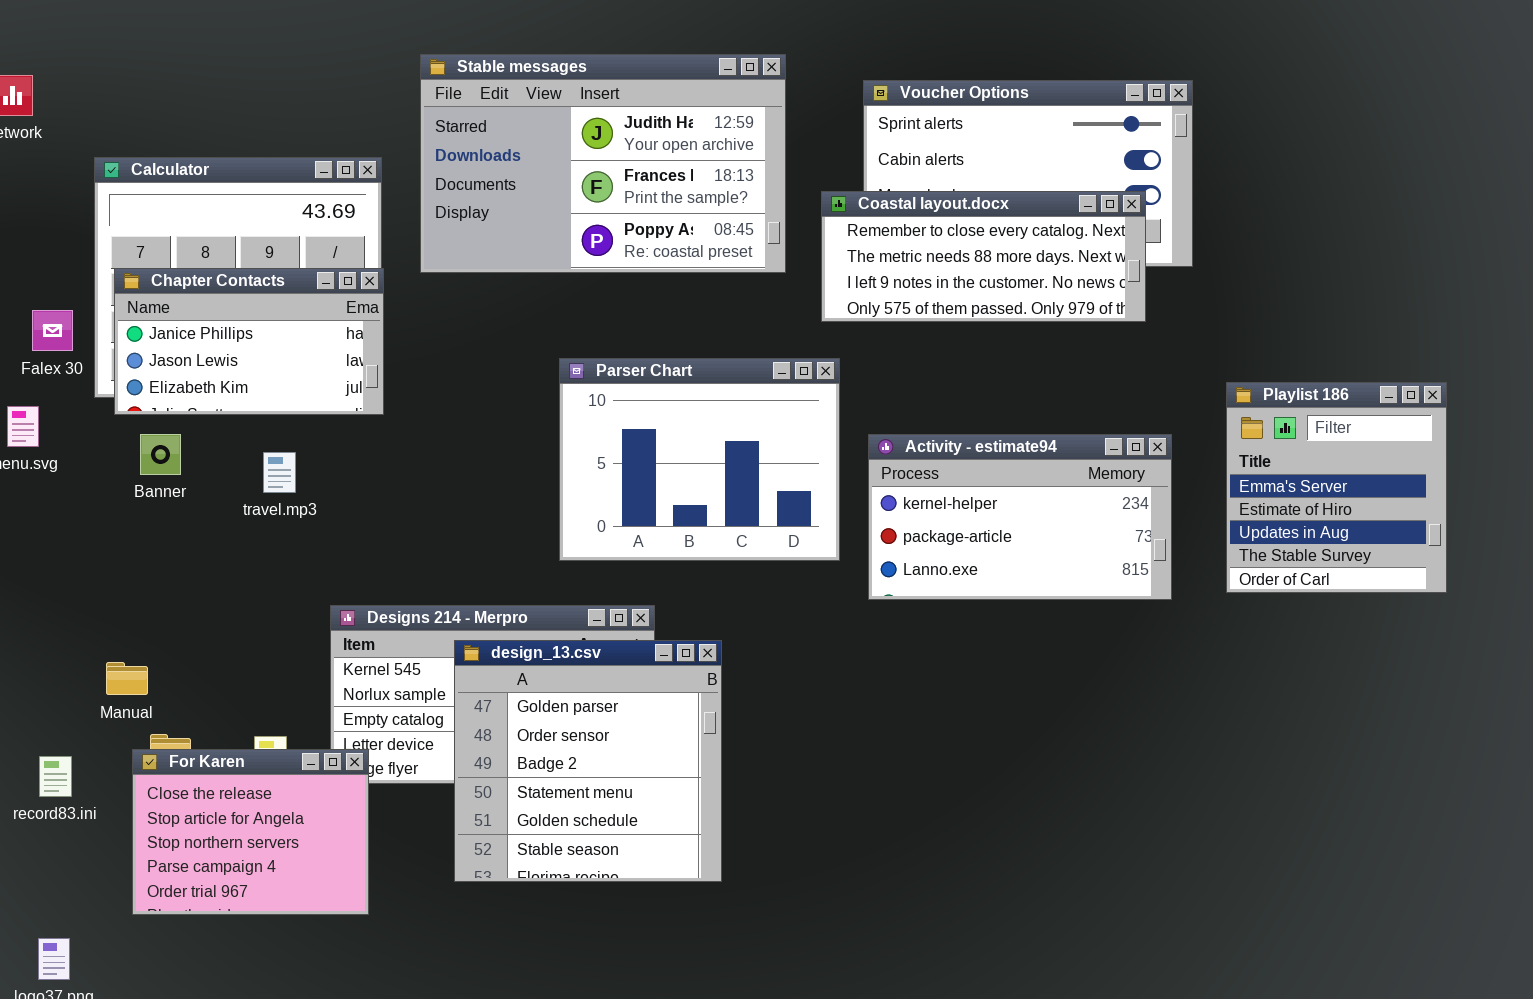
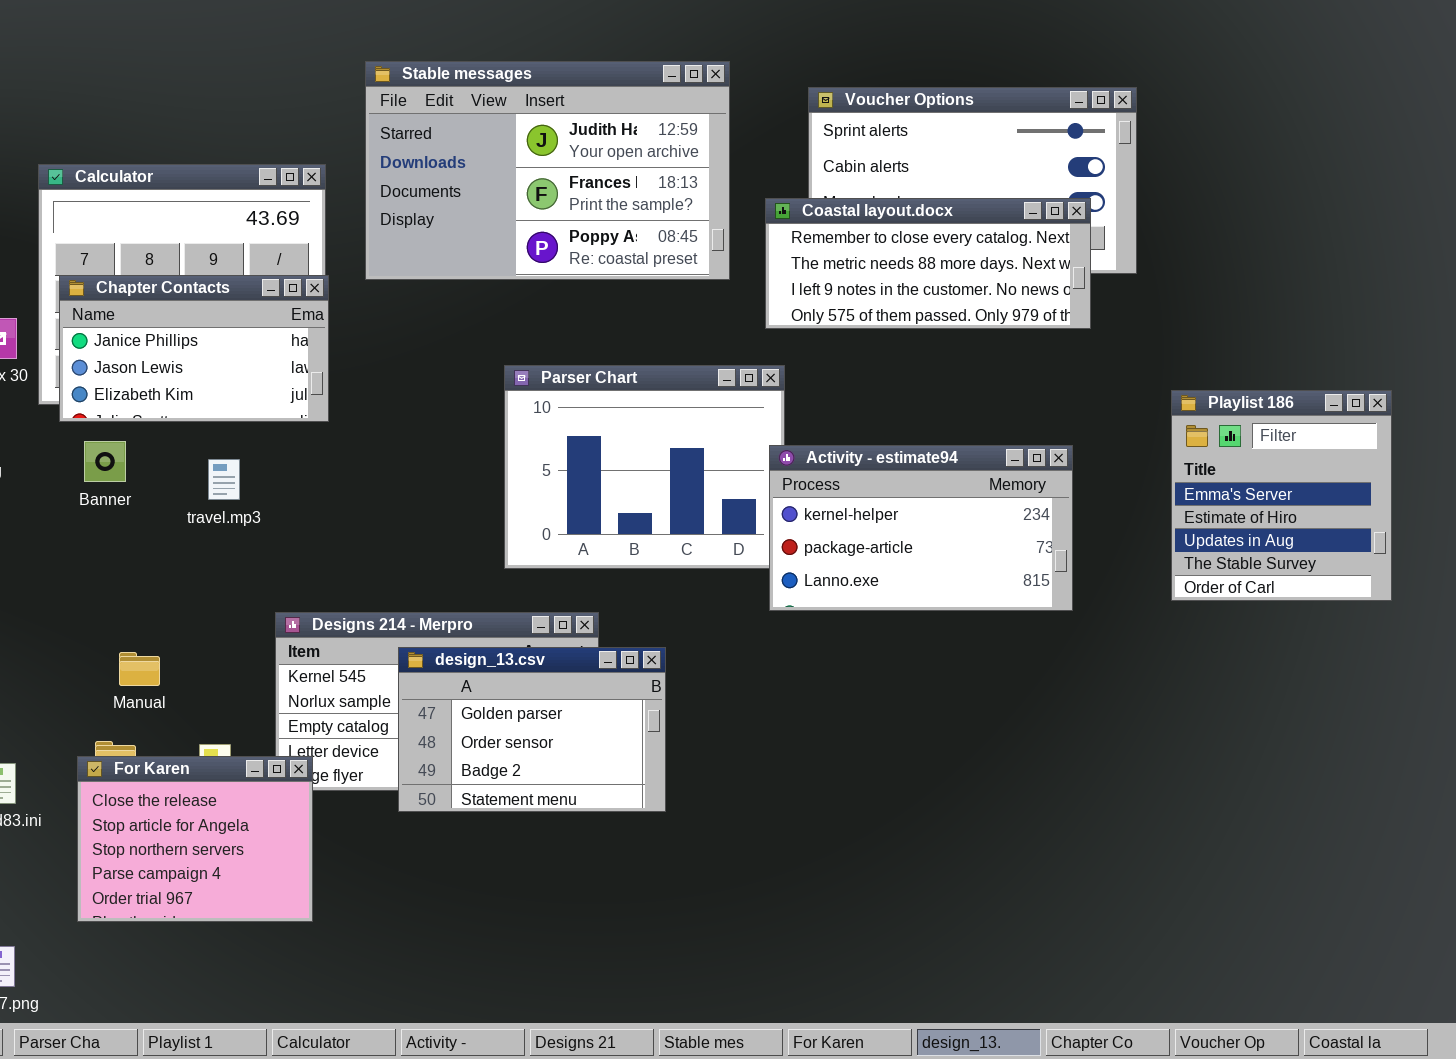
Activity - estimate94: [868,434,1172,600] -> [769,445,1073,611], moved
design_13.csv: [454,640,722,882] -> [398,647,666,812], resized
Manual: [106,662,148,695] -> [119,652,160,686], moved

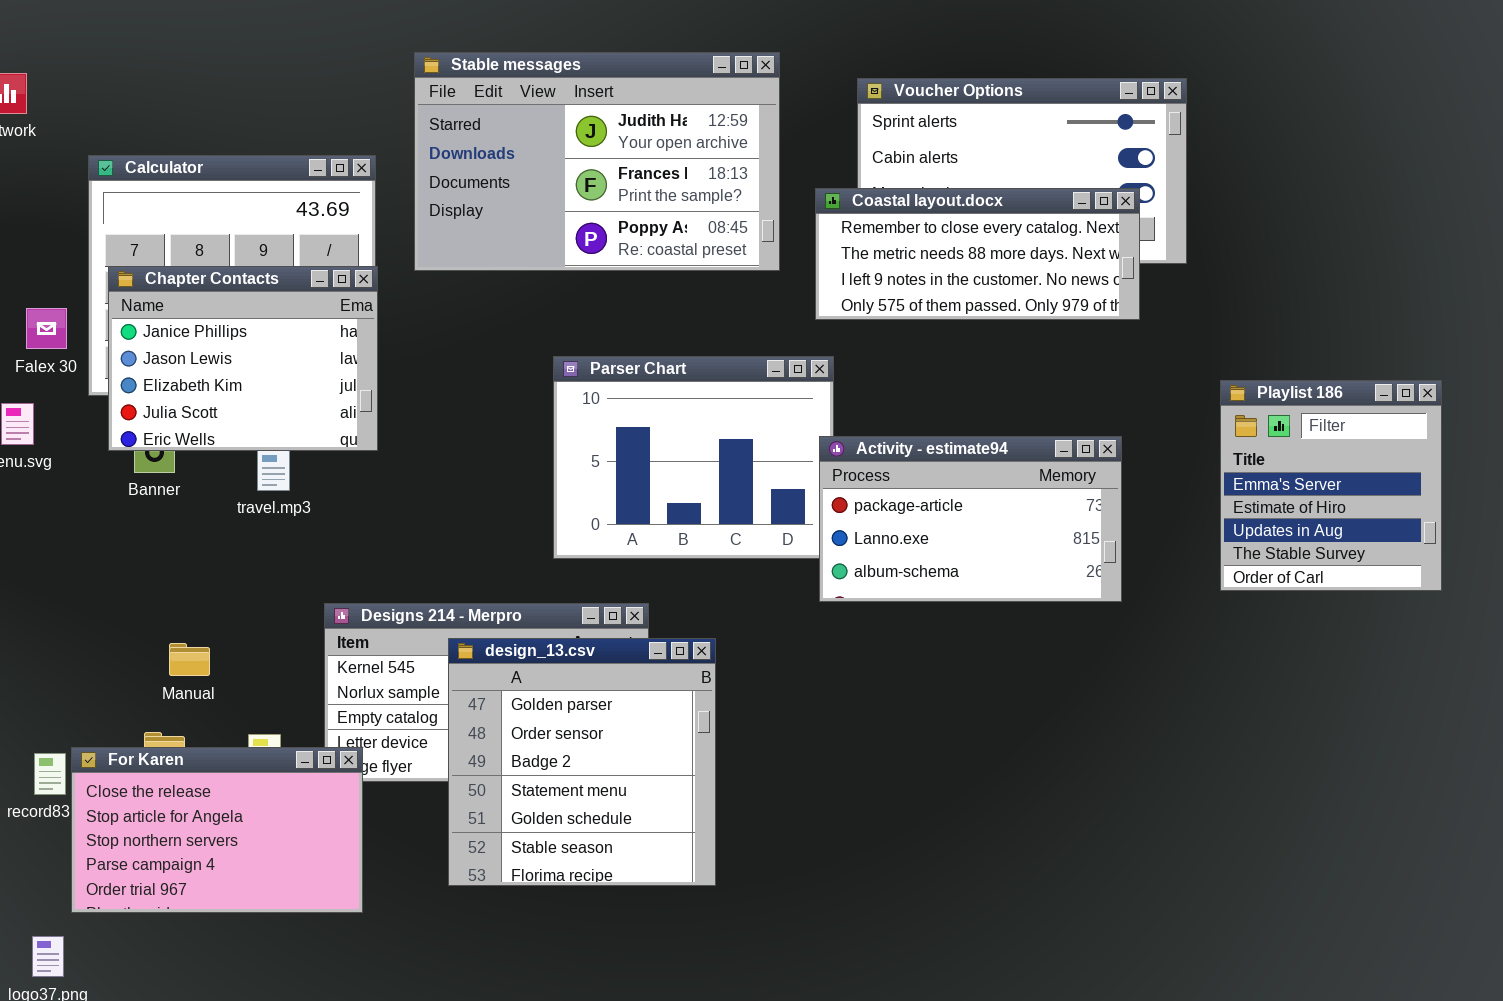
Chapter Contacts: [59,275,329,422] -> [108,266,378,451], resized
Activity - estimate94: [769,445,1073,611] -> [819,436,1122,602], scrolled down 1 row
design_13.csv: [398,647,666,812] -> [448,638,716,886], resized
For Karen: [77,756,313,922] -> [71,747,363,913], resized

